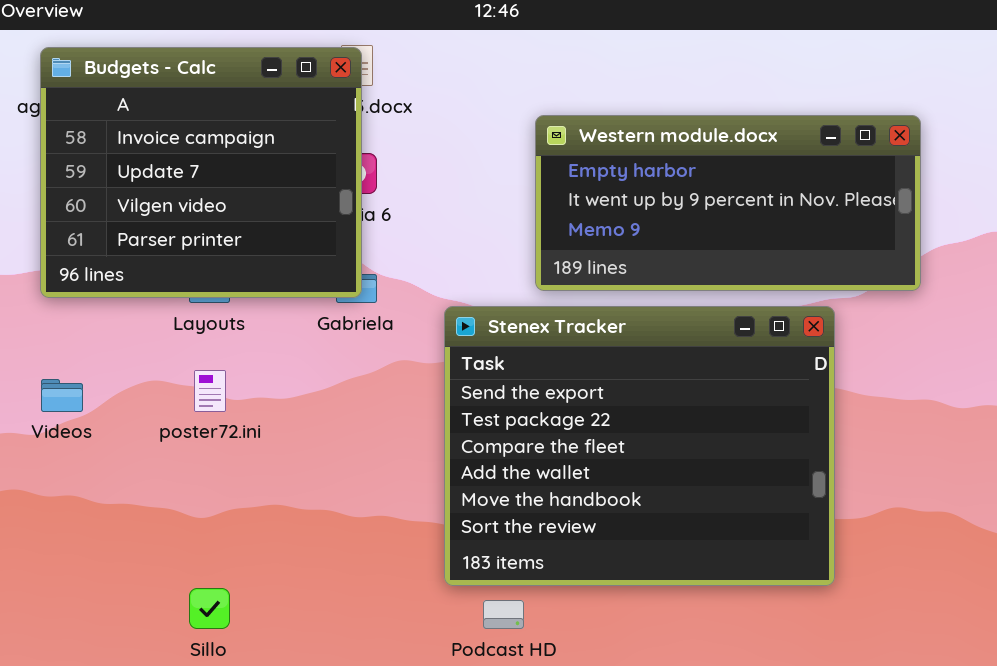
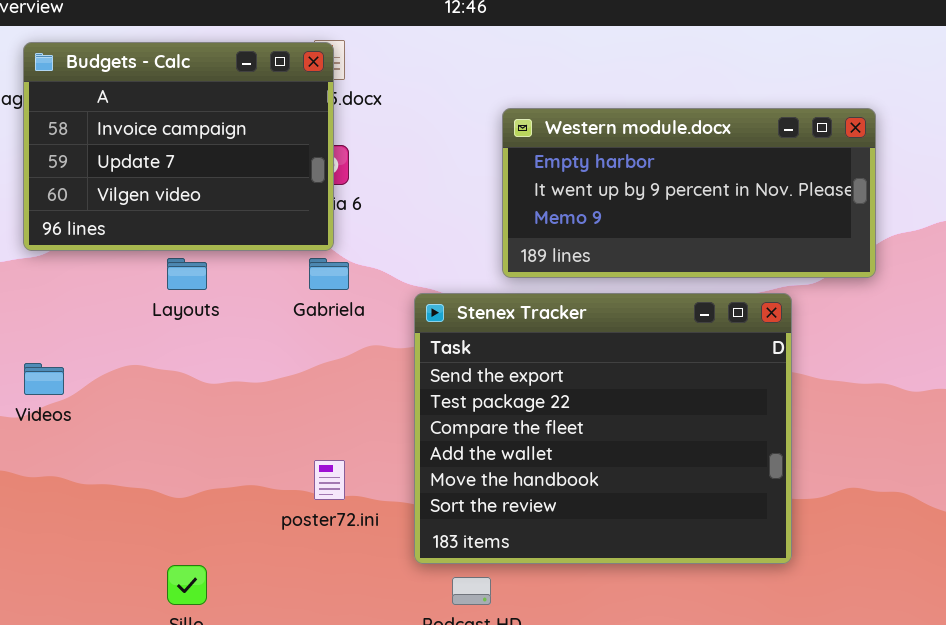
Budgets - Calc: [40,47,362,298] -> [23,42,334,251], resized
poster72.ini: [194,370,226,412] -> [314,460,345,500], moved

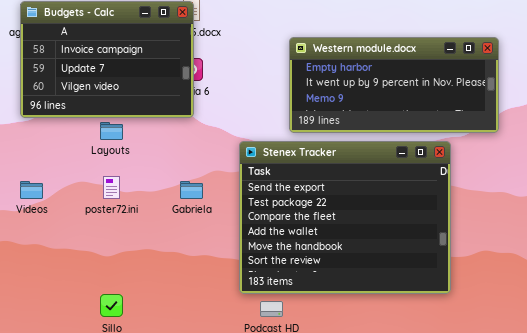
Gabriela: [309,258,349,290] -> [180,181,203,199], moved
poster72.ini: [314,460,345,500] -> [103,176,120,199], moved

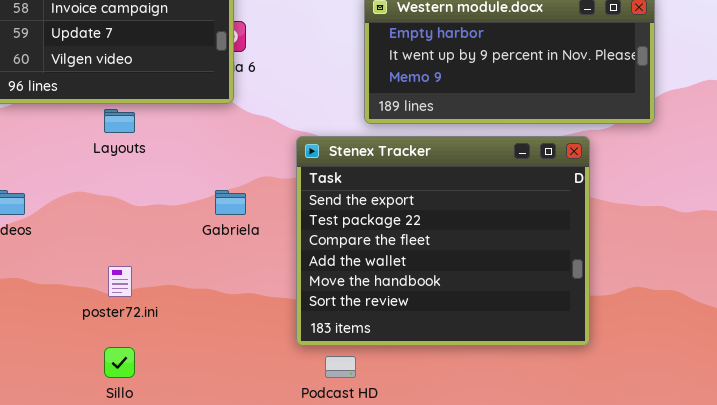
poster72.ini: [103,176,120,199] -> [108,266,132,297], moved

